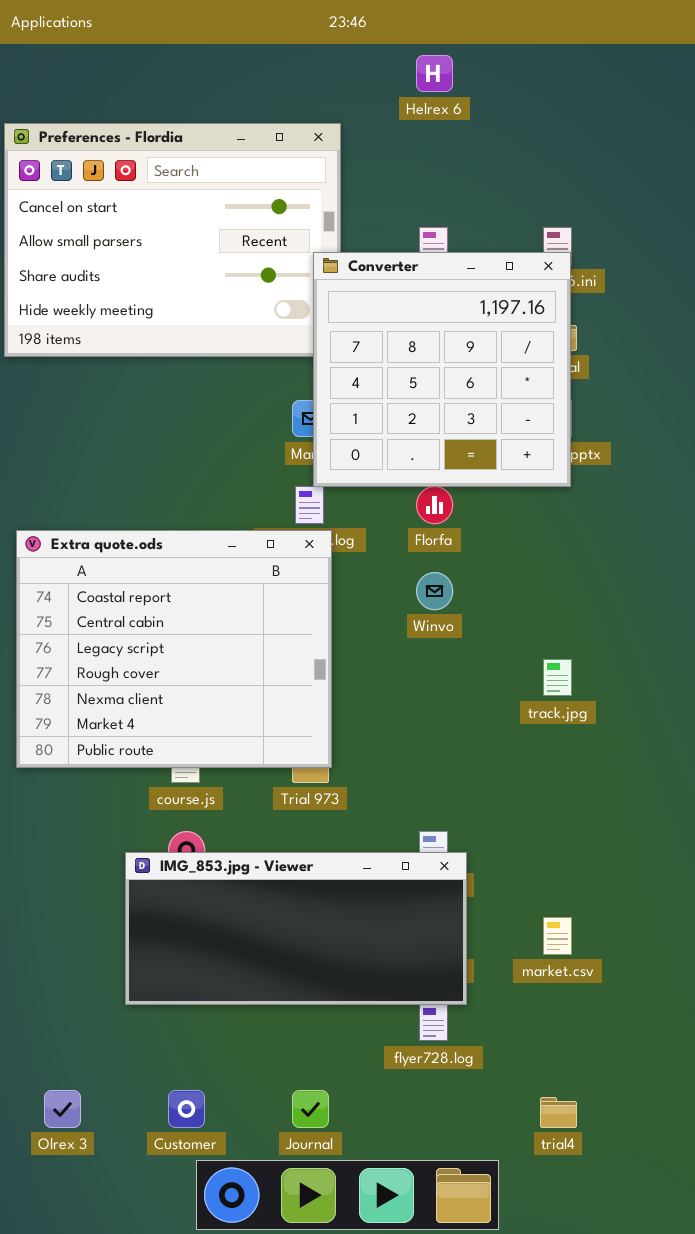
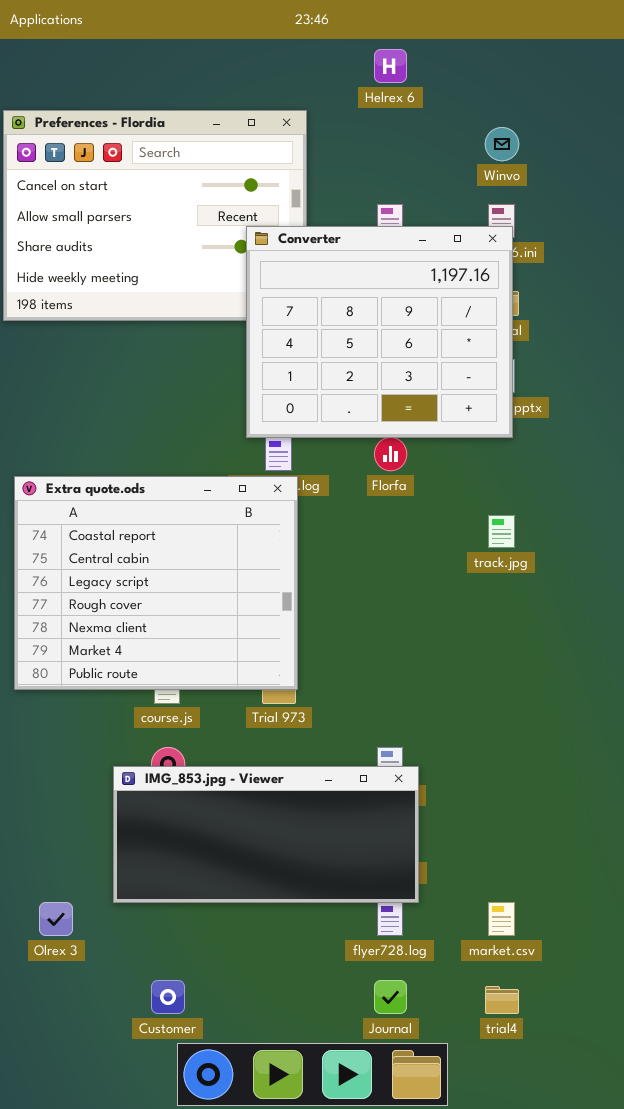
Converter: [313,252,571,487] -> [246,226,513,438], resized
Winvo: [416,572,453,610] -> [485,127,519,161], moved
track.jpg: [543,659,572,696] -> [488,515,515,548], moved
market.csv: [543,917,572,955] -> [488,902,515,936], moved
Olrex 3: [44,1090,81,1128] -> [39,902,73,936], moved
Journal: [292,1090,329,1128] -> [374,980,407,1014], moved

